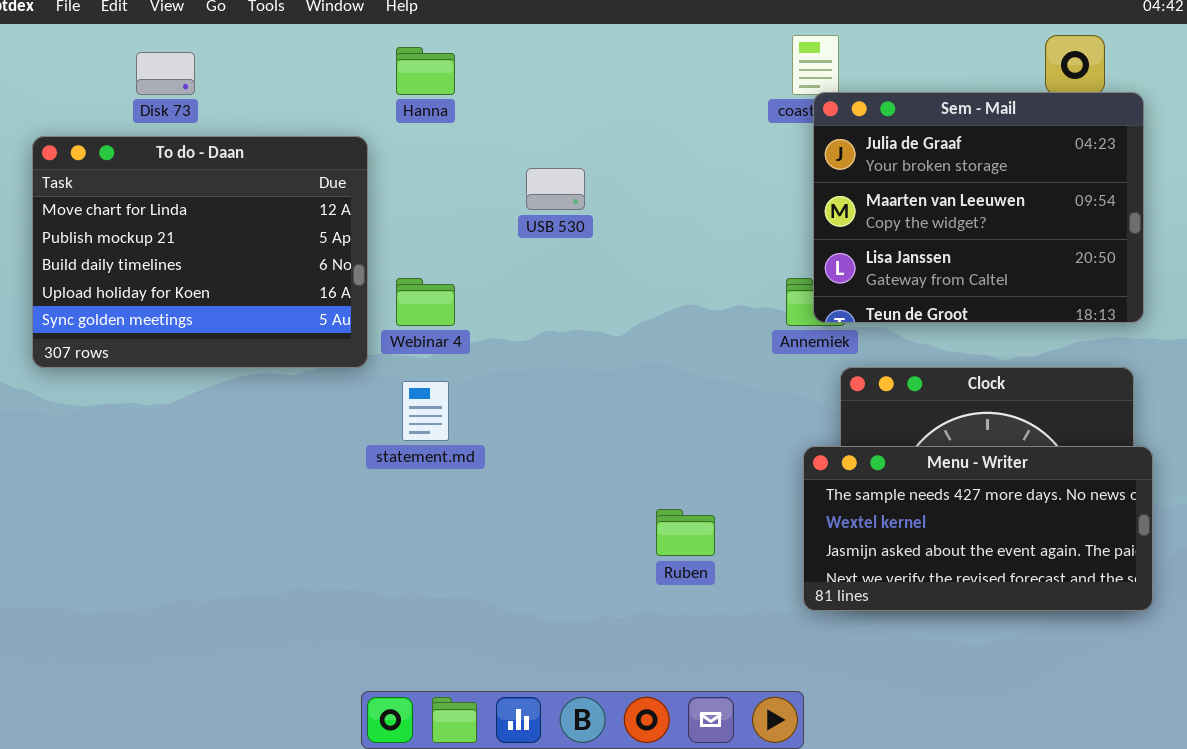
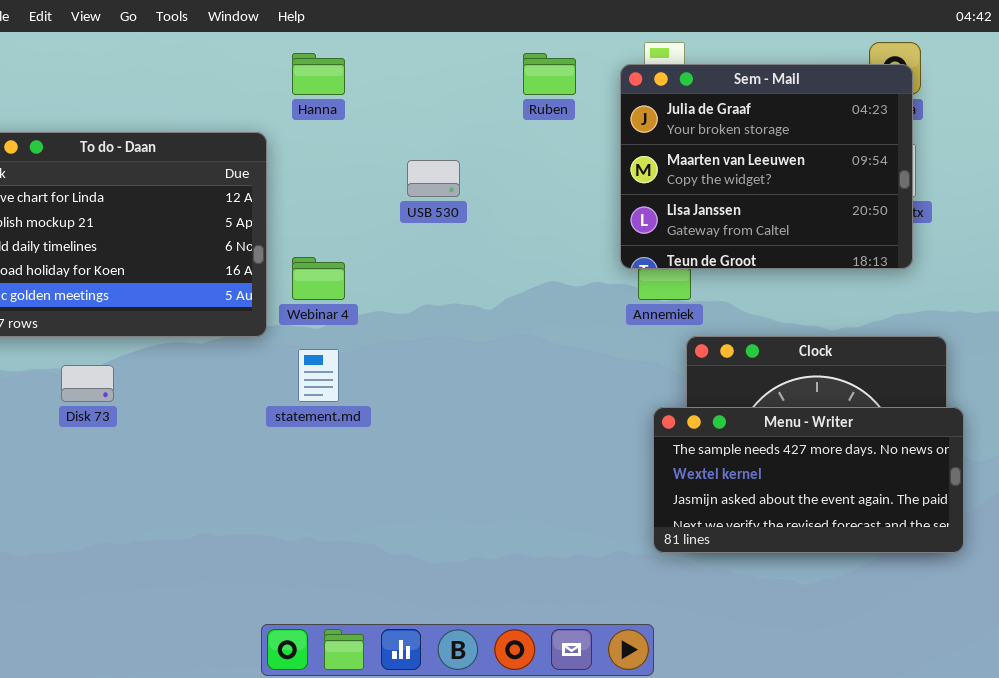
Disk 73: [136,52,195,95] -> [61,365,114,402], moved
Sem - Mail: [813,92,1144,323] -> [620,64,913,269], moved
Ruben: [656,509,715,556] -> [523,53,576,95], moved

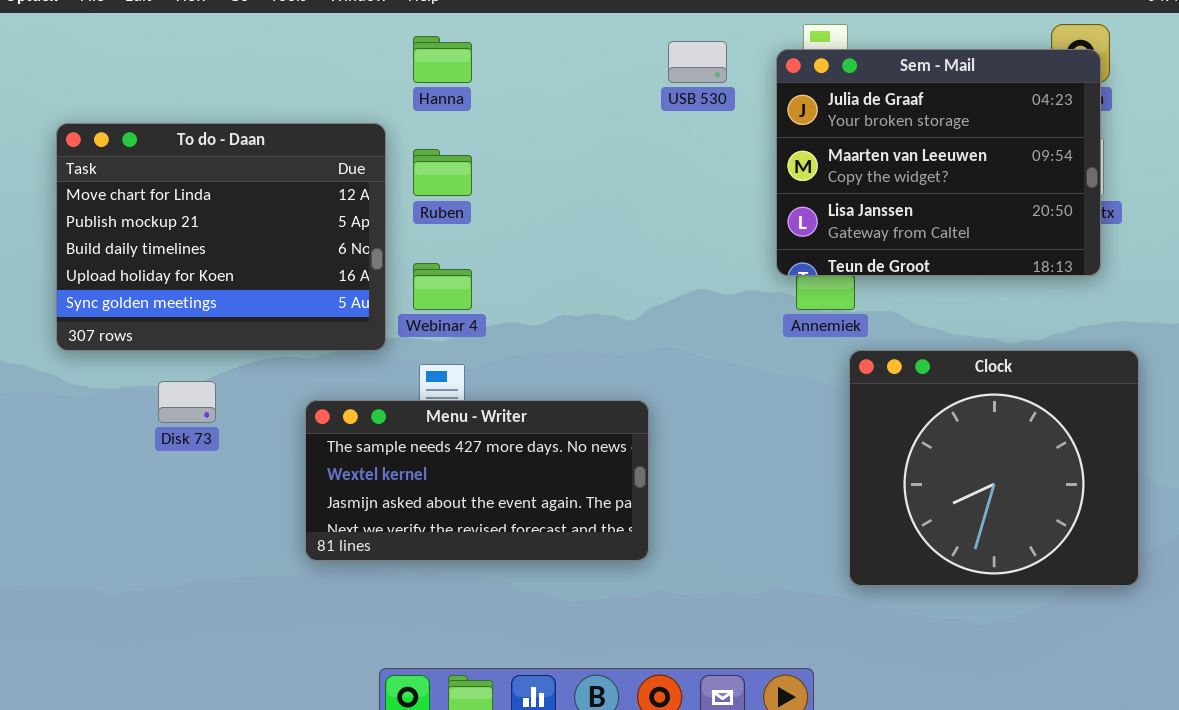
Ruben: [523,53,576,95] -> [413,149,472,196], moved
USB 530: [407,160,460,197] -> [668,41,727,83], moved
Menu - Writer: [653,407,964,553] -> [305,400,649,561], moved

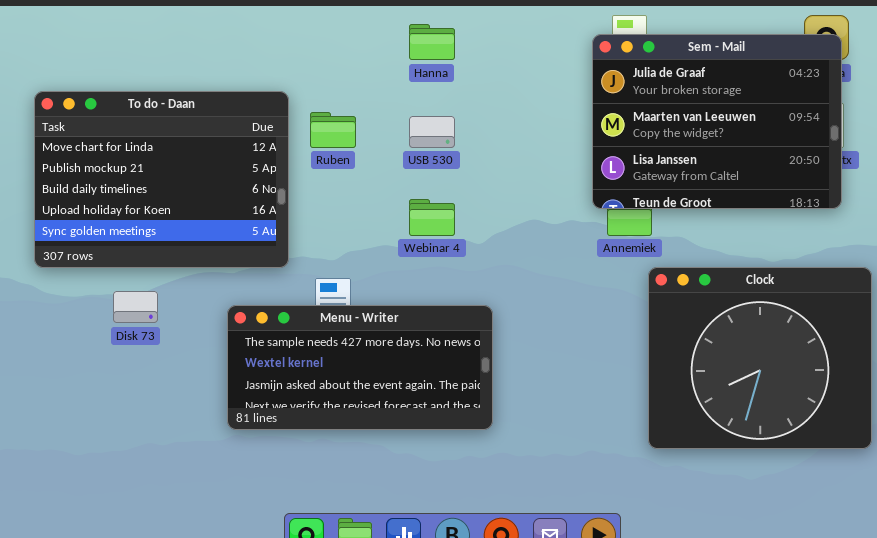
Hanna: [413,36,472,83] -> [409,24,455,60], moved
USB 530: [668,41,727,83] -> [409,116,455,148], moved
Webinar 4: [413,263,472,310] -> [409,199,455,236], moved

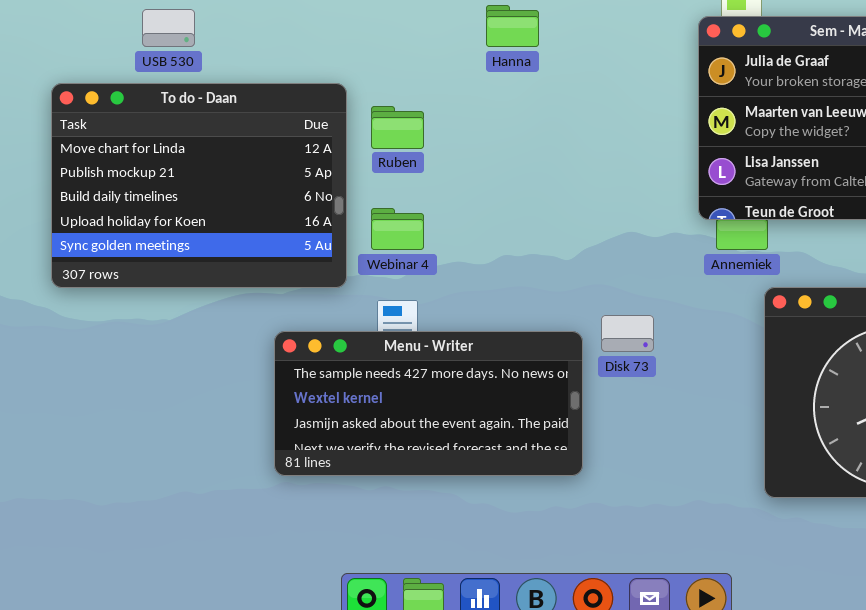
USB 530: [409,116,455,148] -> [142,9,195,47], moved
Webinar 4: [409,199,455,236] -> [371,208,424,250], moved
Disk 73: [113,291,158,323] -> [601,315,654,352], moved

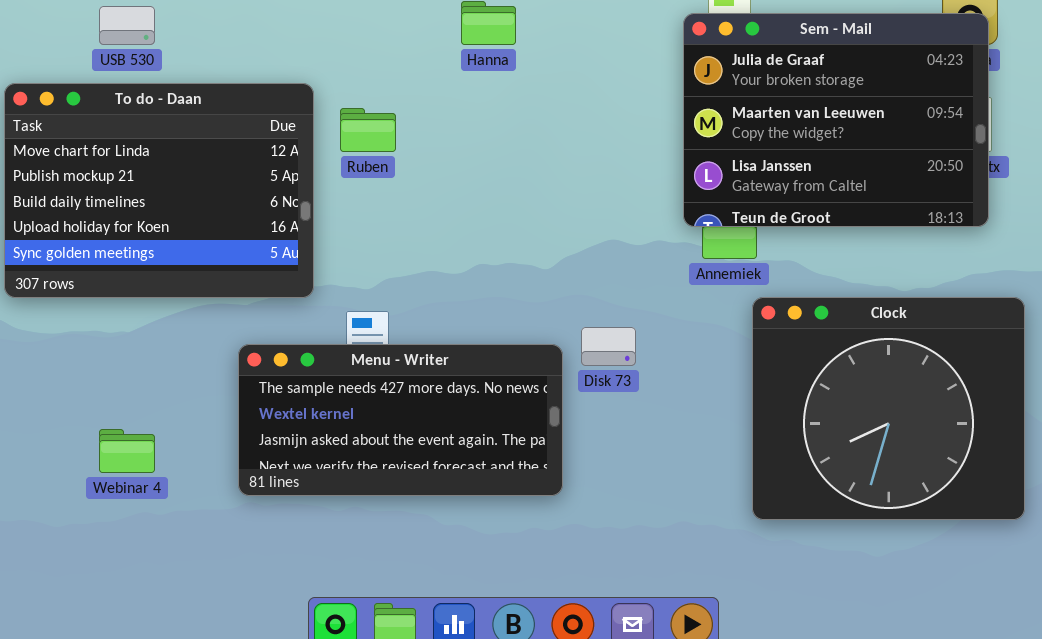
Webinar 4: [371,208,424,250] -> [99,429,155,473], moved

